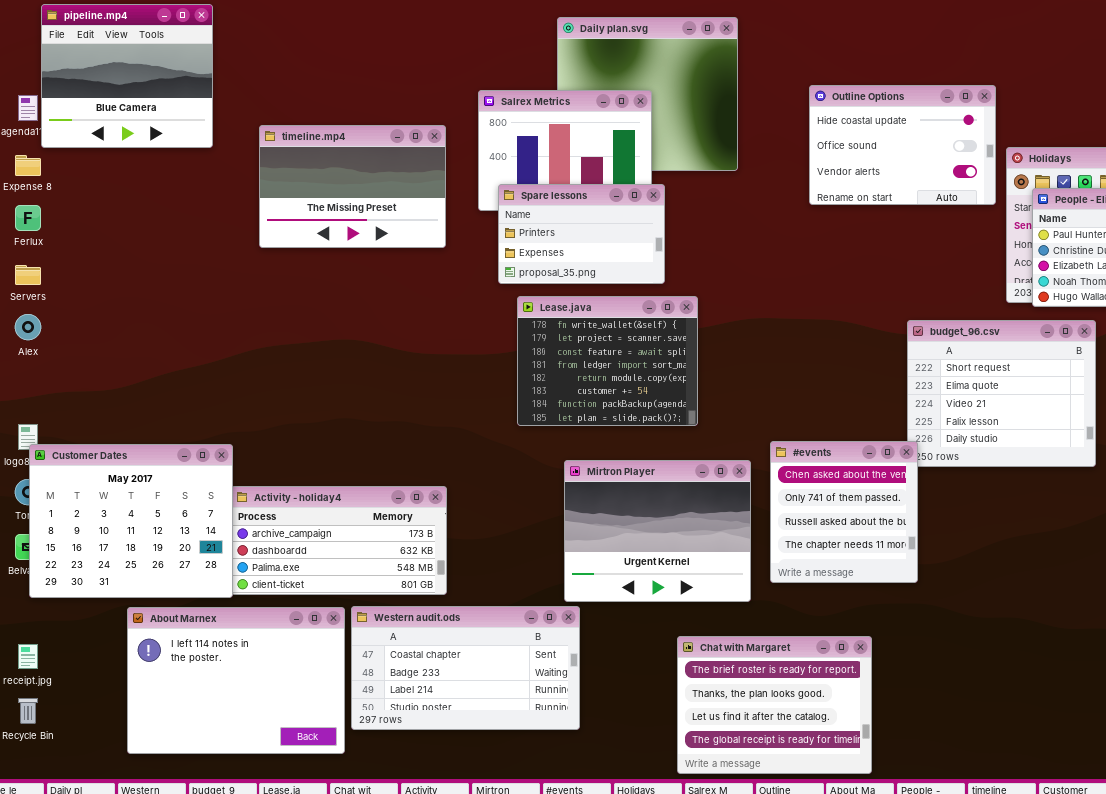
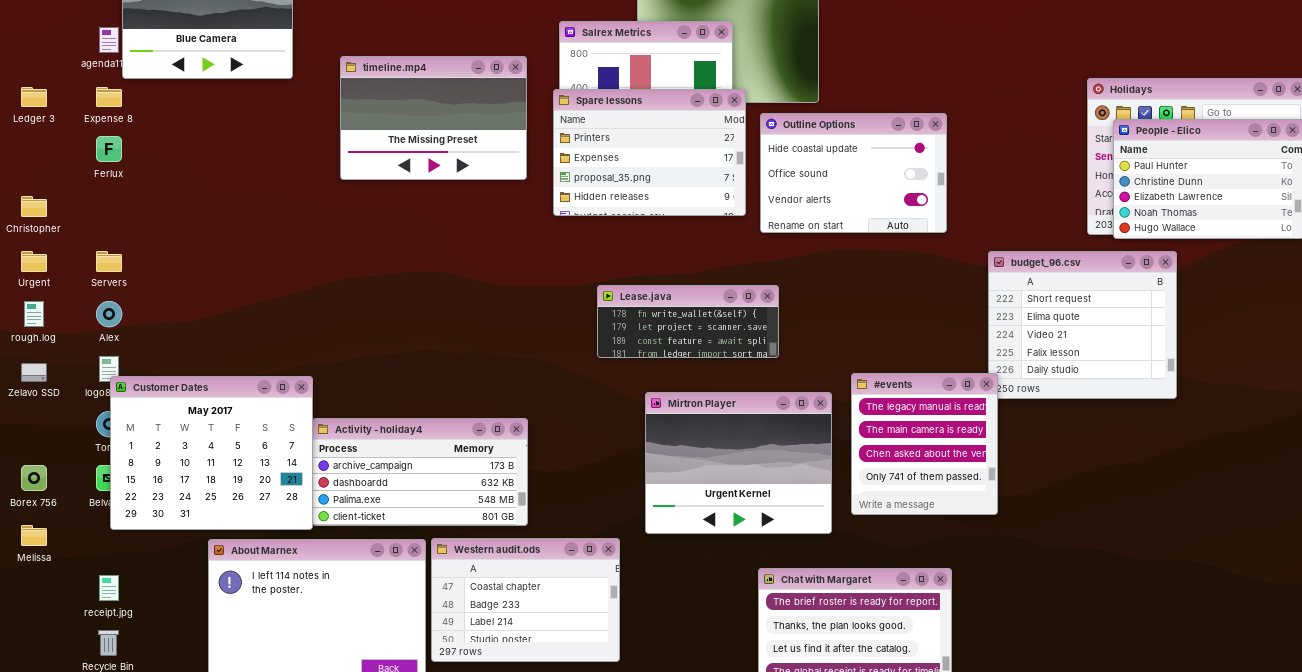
Outline Options: [809,85,996,205] -> [760,113,947,233], moved
Spare lessons: [498,184,665,284] -> [553,89,746,216], resized
Servers: [15,265,41,285] -> [96,251,122,272], moved
Lease.java: [517,296,698,426] -> [597,285,779,358], resized
Alex: [15,314,41,340] -> [96,301,122,327], moved
#events: [770,441,918,583] -> [851,373,998,515], scrolled up 2 rows
Western audit.ods: [351,606,580,730] -> [431,538,620,662], resized

